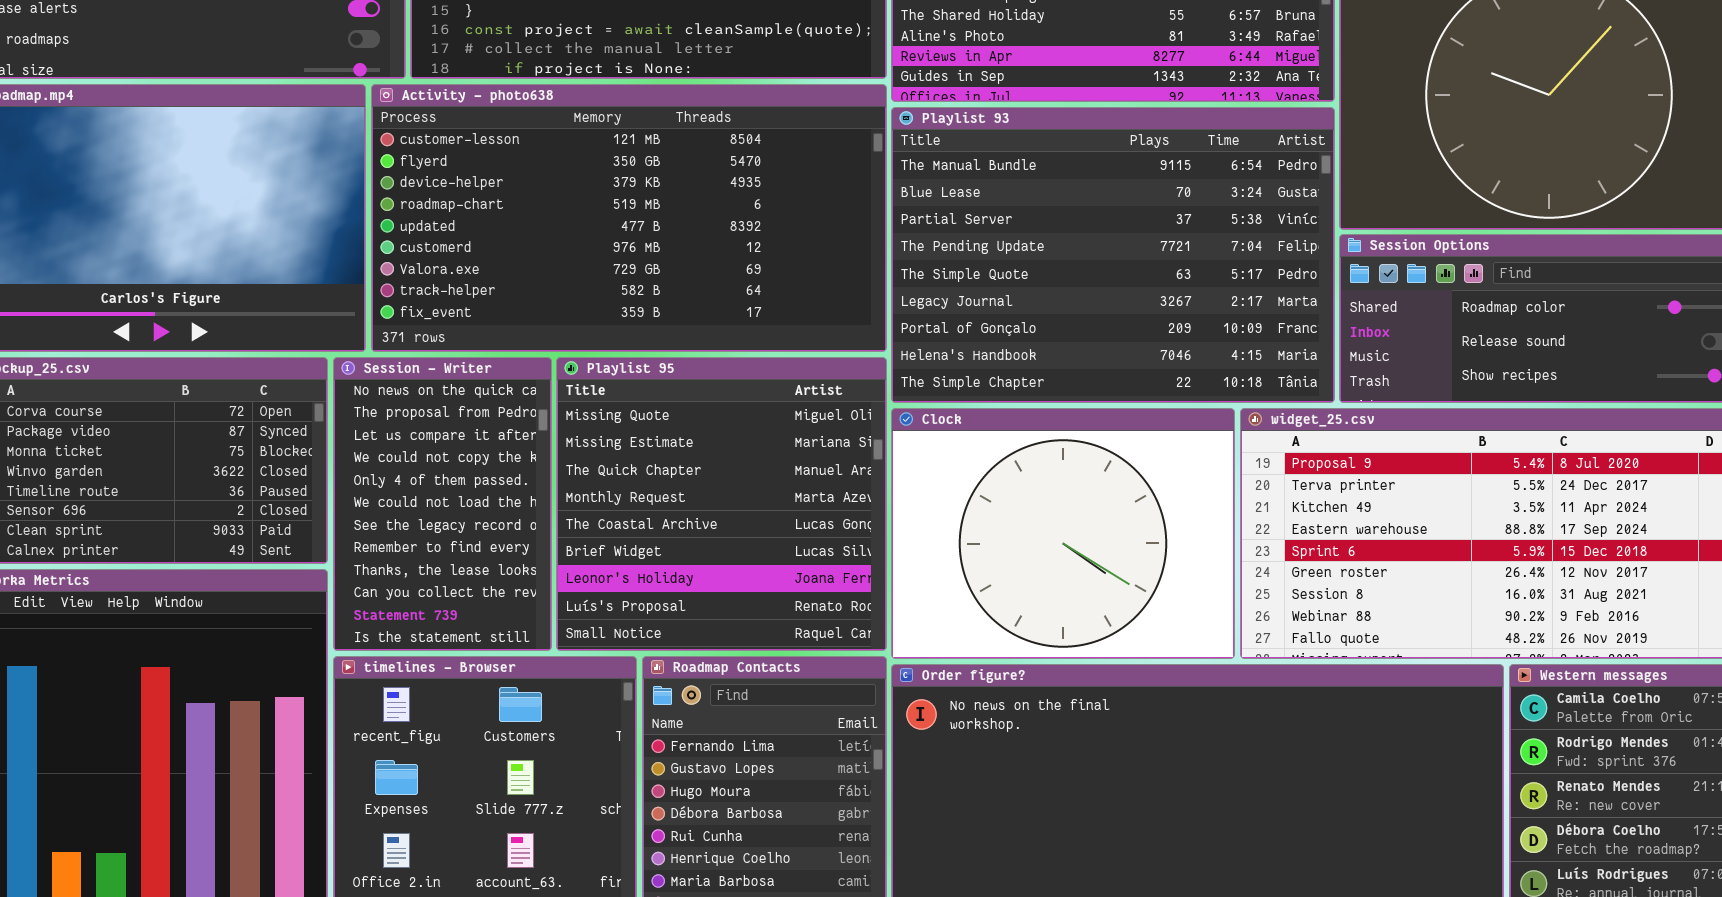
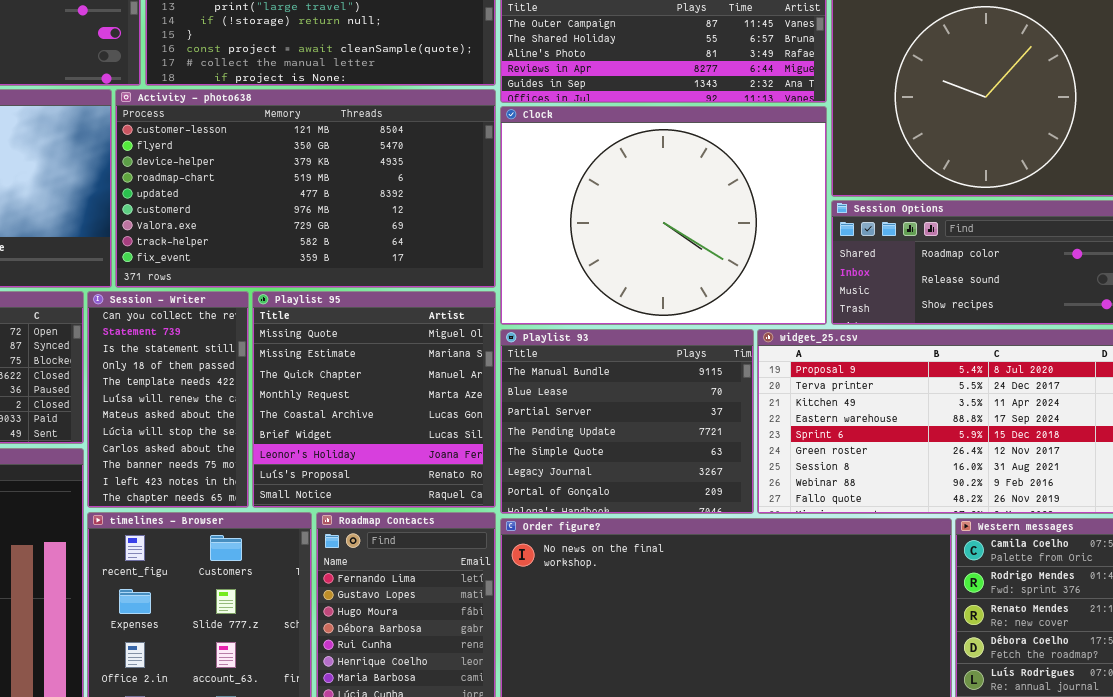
Playlist 93: [891,107,1335,403] -> [500,329,754,514], moved, resized
Session - Writer: [333,357,552,651] -> [87,291,249,508], scrolled down 9 rows
Clock: [891,408,1235,659] -> [500,106,827,325], moved, resized

